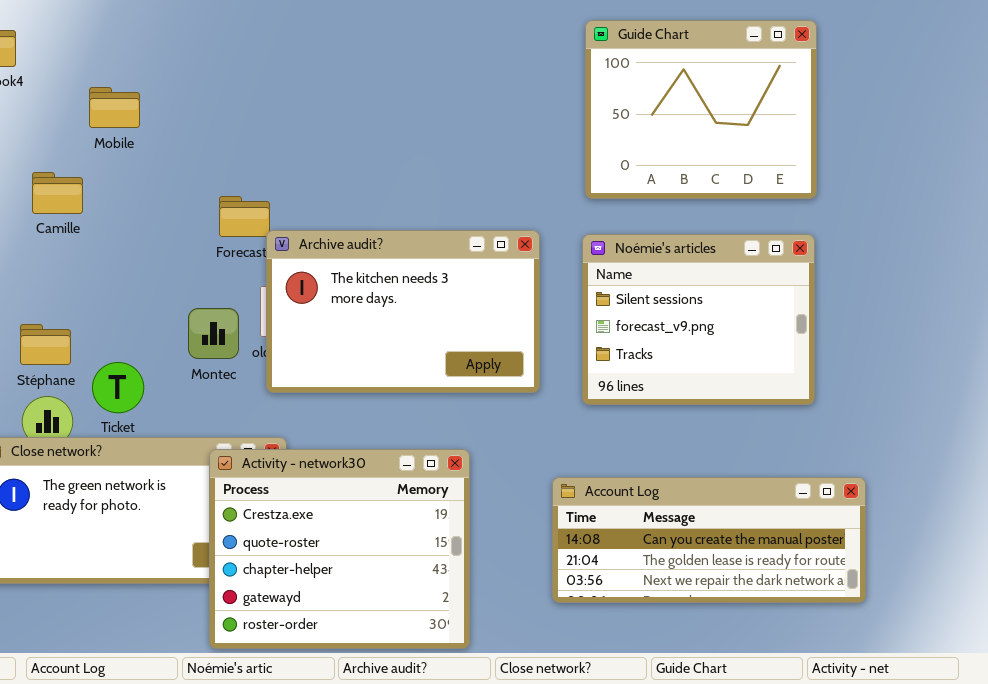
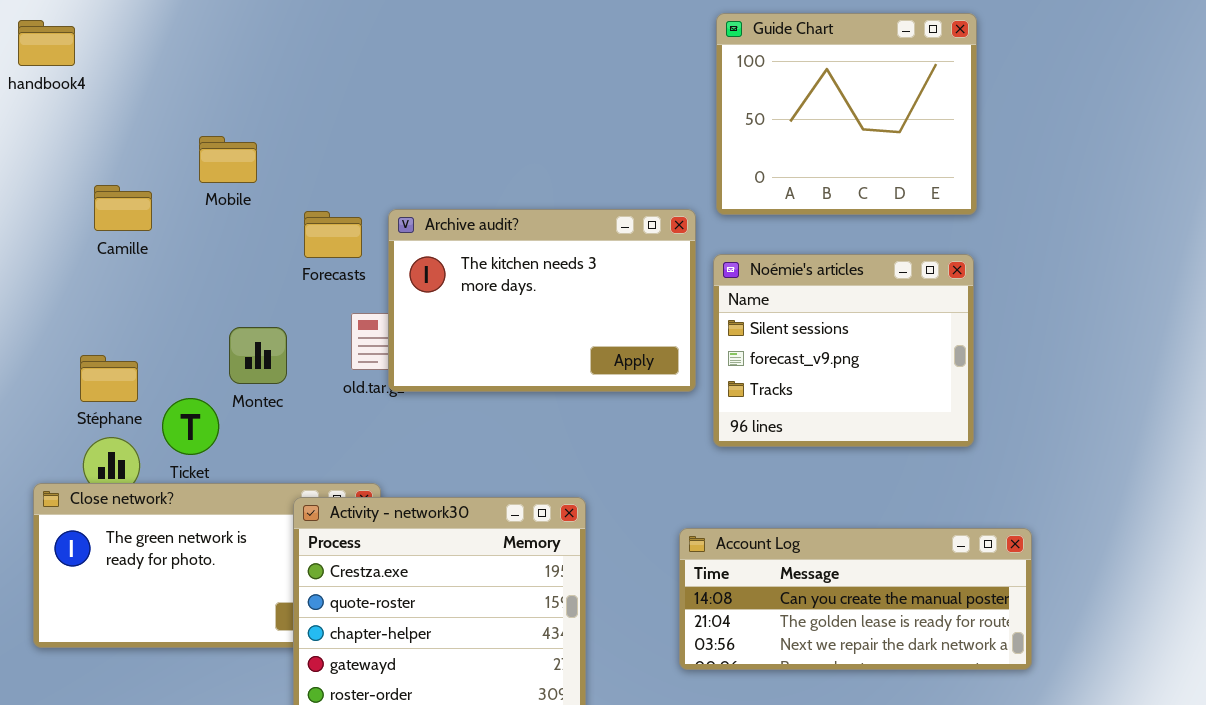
Mobile: [89,87,140,128] -> [199,136,257,183], moved
Archive audit?: [266,230,540,393] -> [388,209,696,392], moved
Montec: [188,308,239,359] -> [229,327,287,384], moved

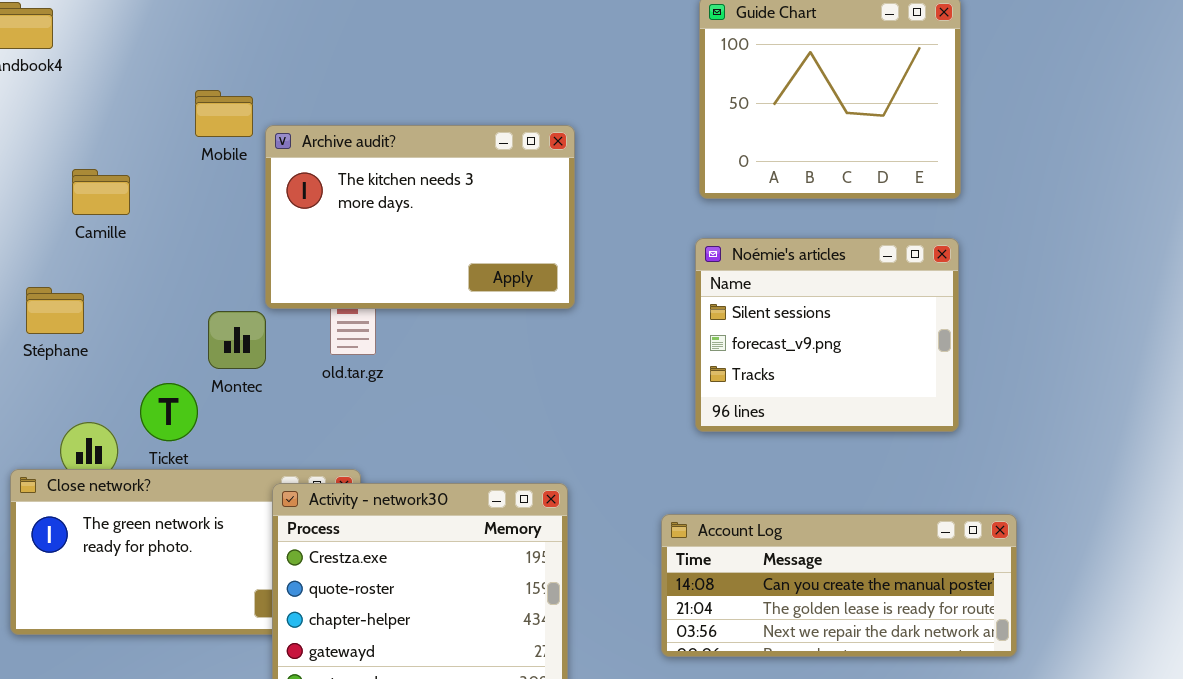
Mobile: [199,136,257,183] -> [195,90,253,137], moved
Archive audit?: [388,209,696,392] -> [265,125,575,309], moved
Stéphane: [80,355,138,402] -> [26,287,84,334], moved

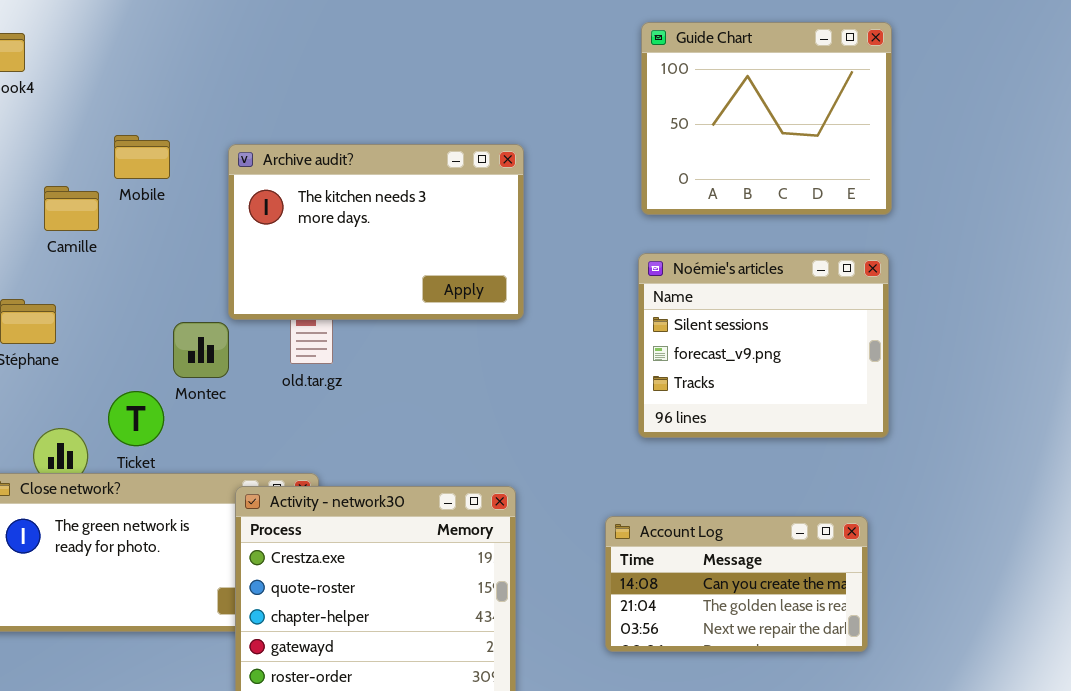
Mobile: [195,90,253,137] -> [114,135,170,179], moved
Account Log: [661,514,1017,657] -> [605,516,868,652], resized

